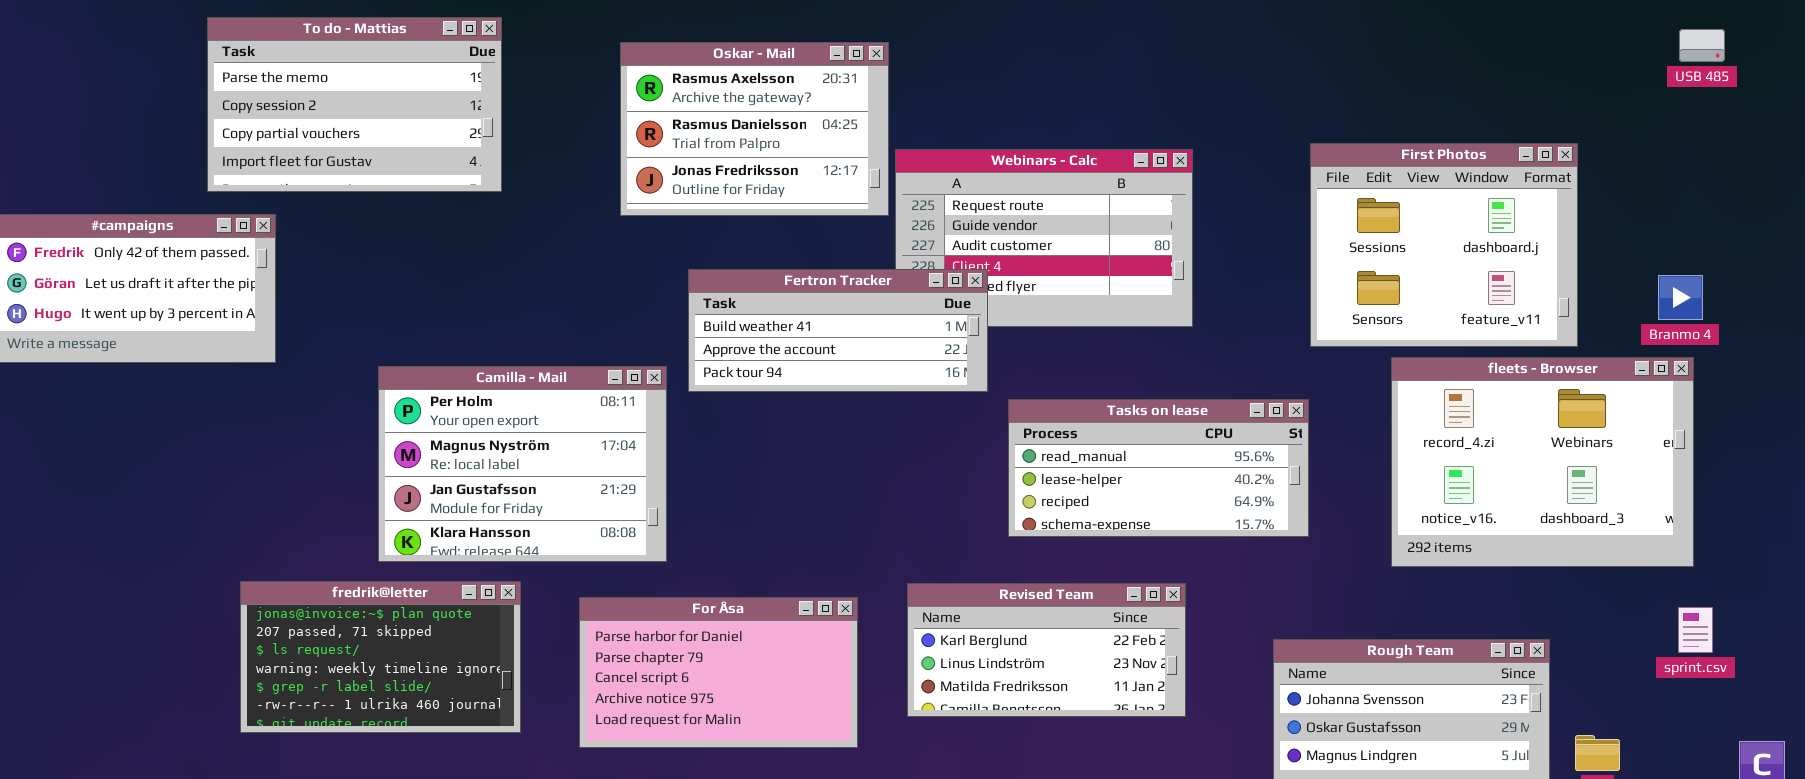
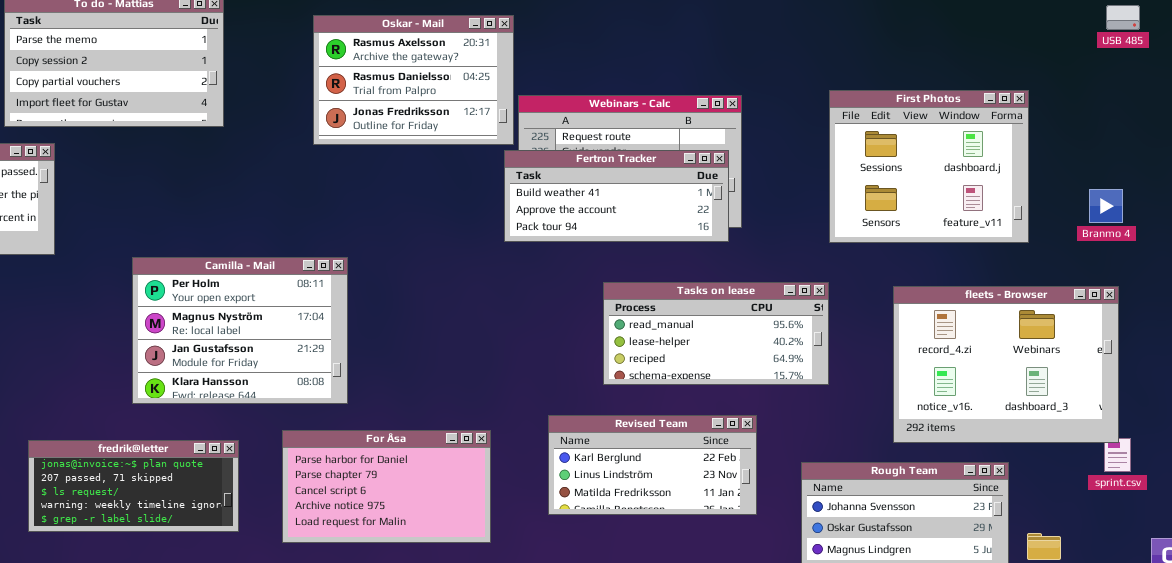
Fertron Tracker: [688,269,988,392] -> [504,150,729,242], moved
fleets - Browser: [1391,357,1694,567] -> [893,286,1119,443], moved
fredrik@letter: [240,581,521,733] -> [28,440,239,532], resized
Revised Team: [907,583,1186,717] -> [548,415,757,515], moved

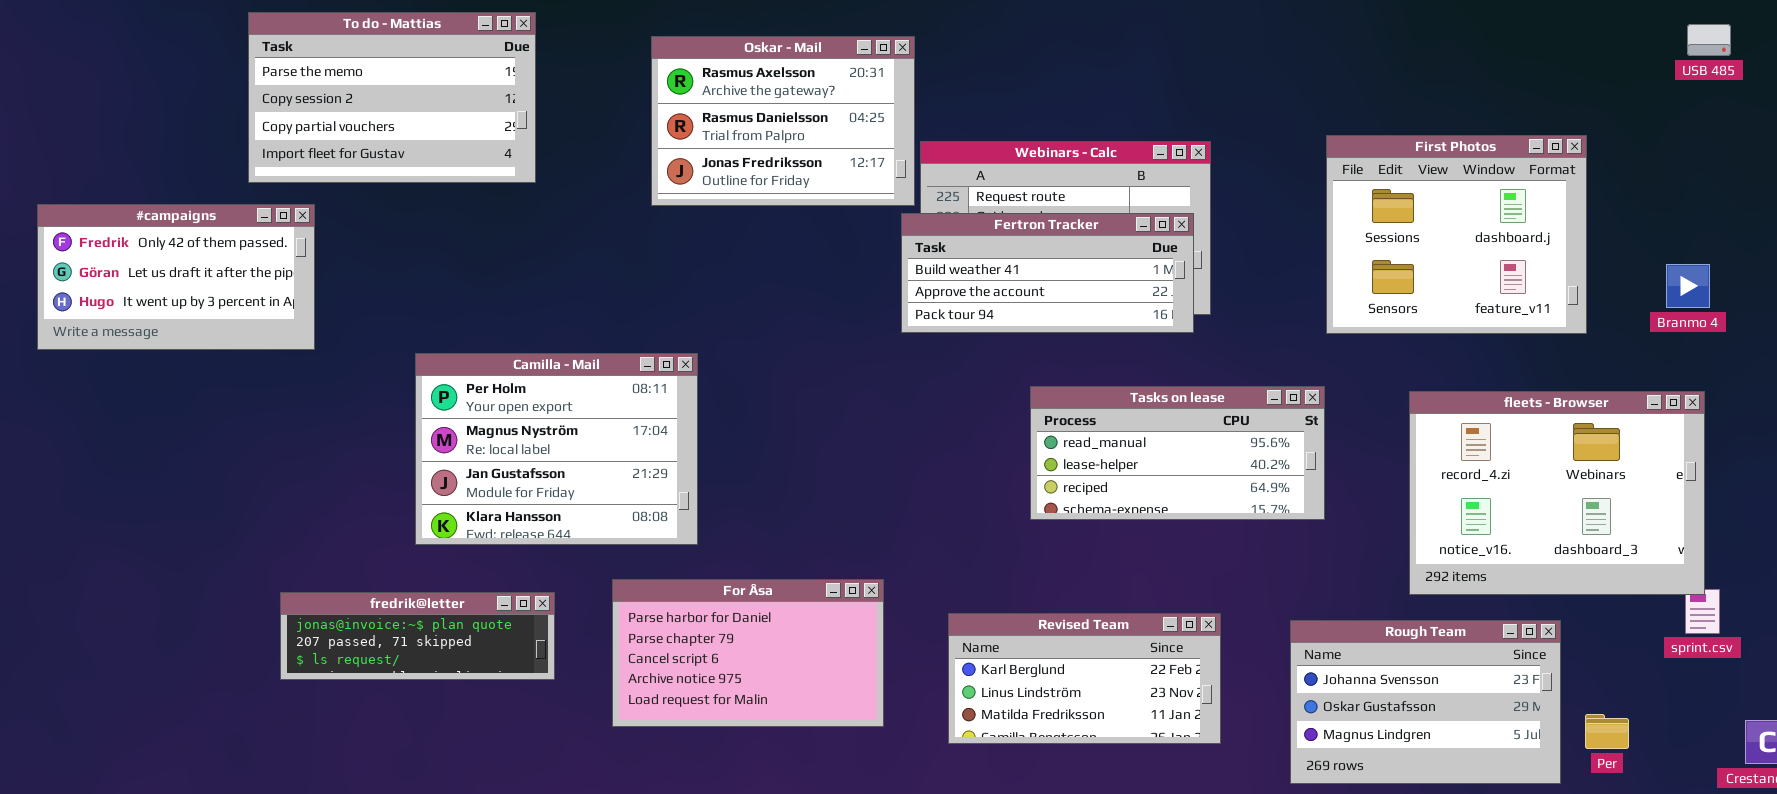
Revised Team: [548,415,757,515] -> [948,613,1221,744], moved
fredrik@letter: [28,440,239,532] -> [280,592,555,680], resized

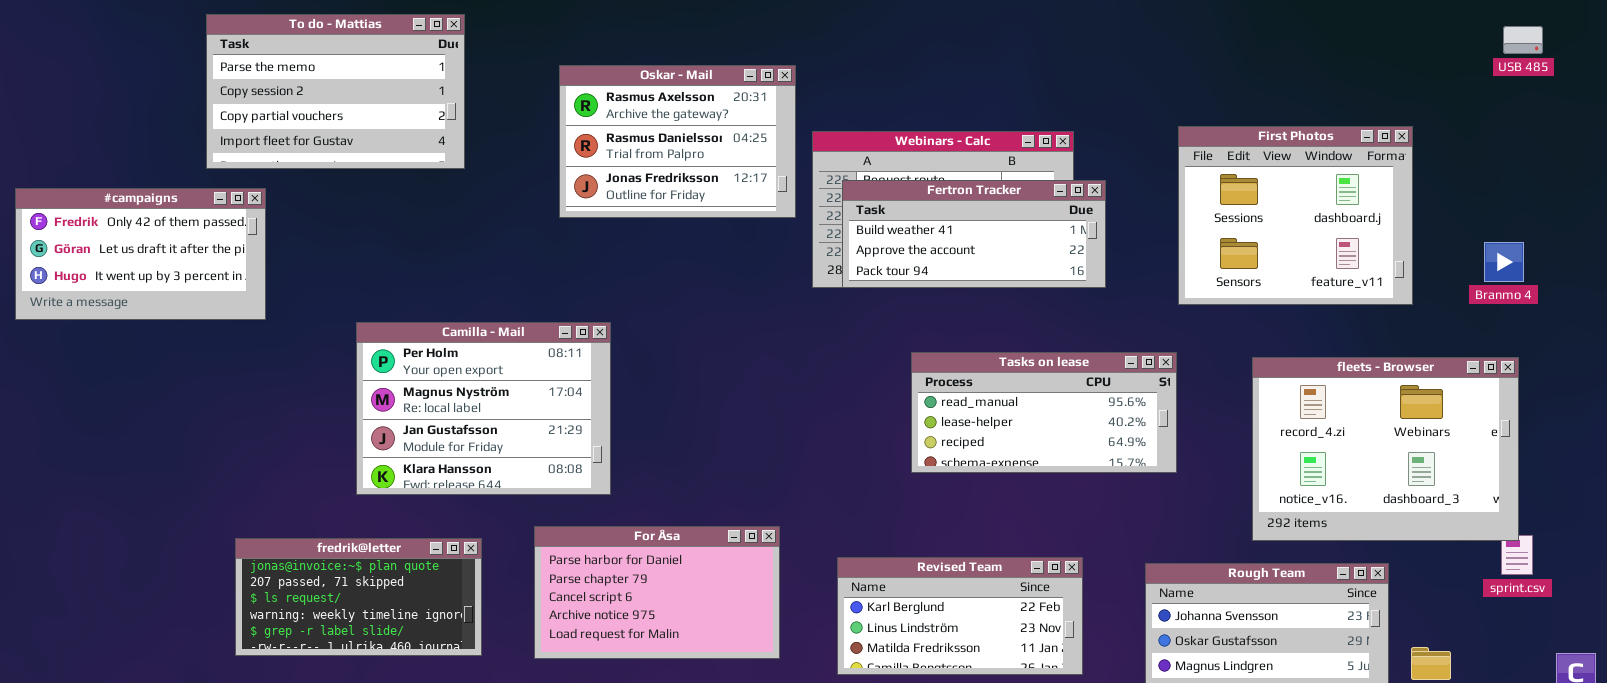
Oskar - Mail: [651,36,915,206] -> [559,65,796,218], moved
Fertron Tracker: [901,213,1194,333] -> [842,180,1106,288], moved
fredrik@letter: [280,592,555,680] -> [235,538,482,656], resized

